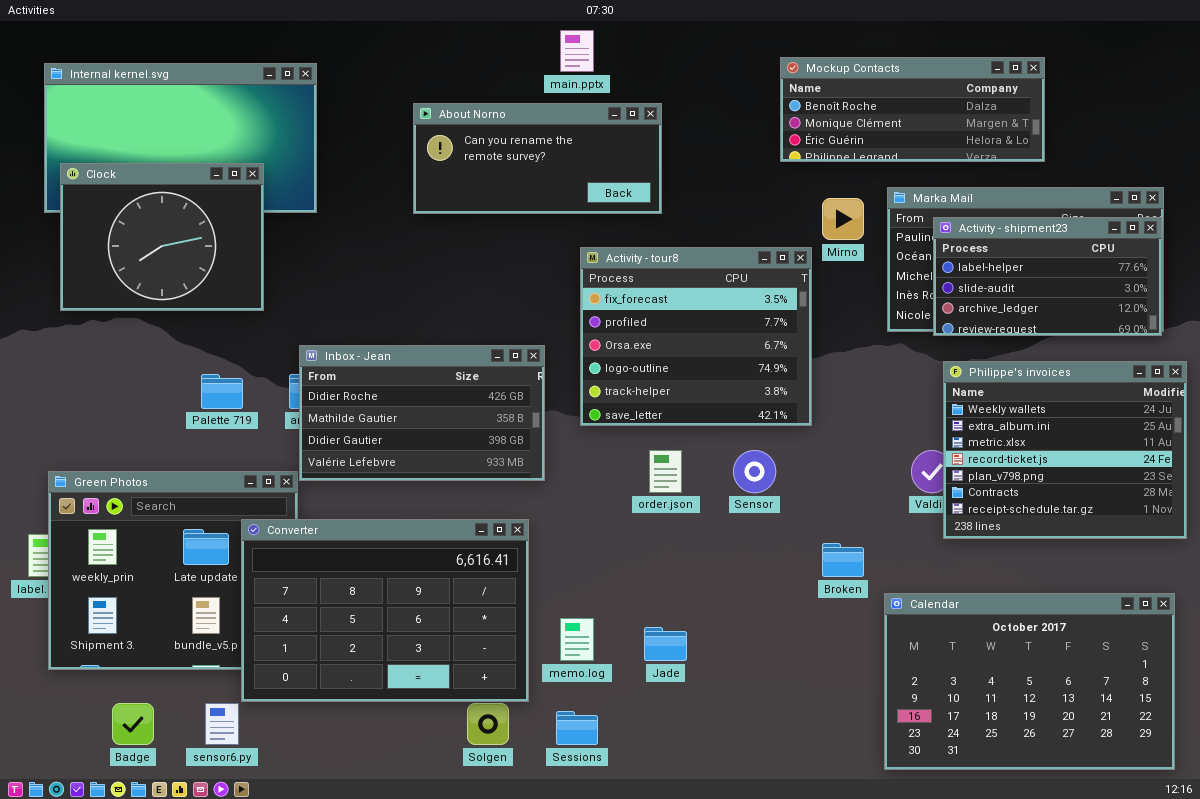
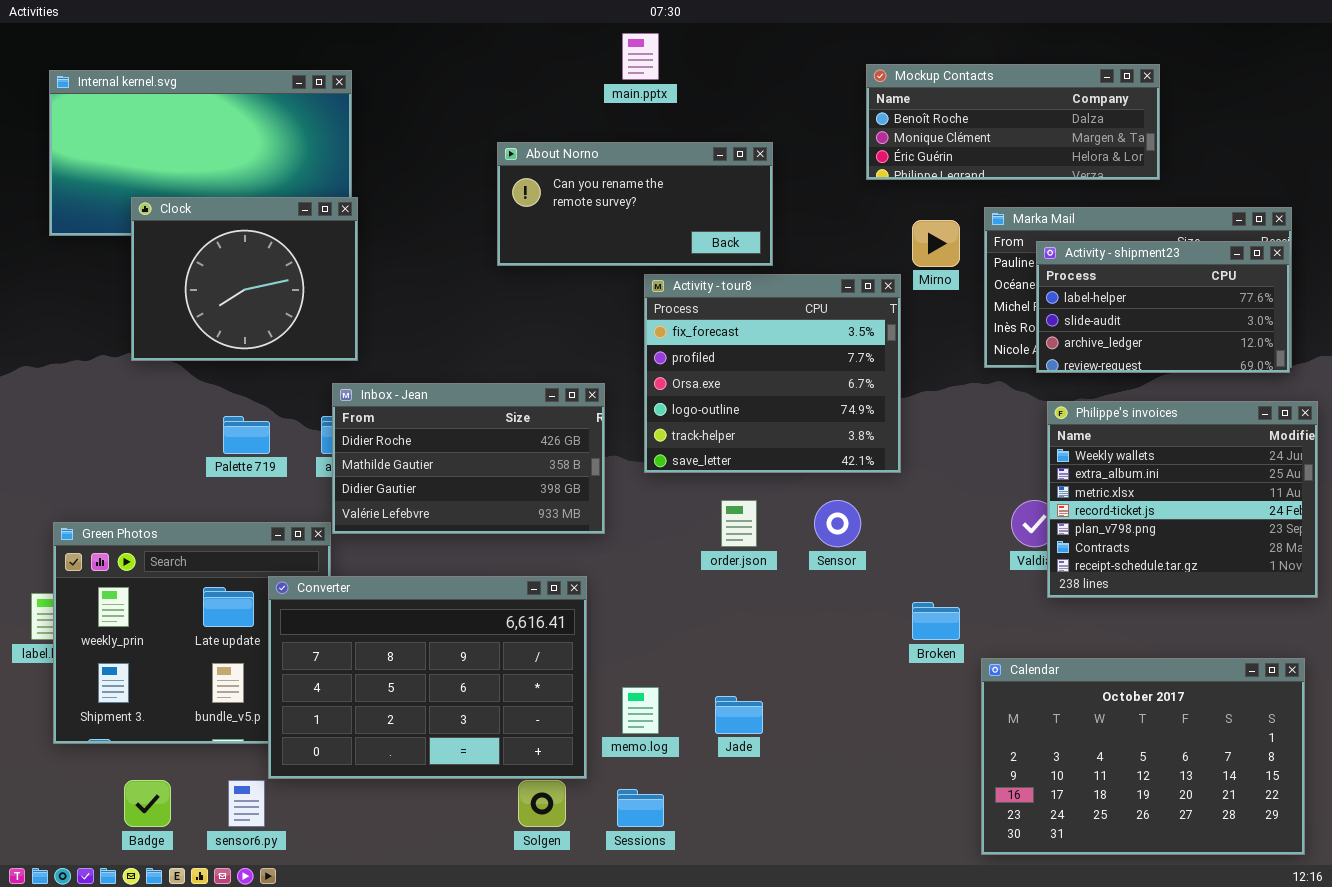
About Norno: [413,103,662,214] -> [497,142,773,266], moved
Clock: [60,163,264,311] -> [131,197,358,361], moved

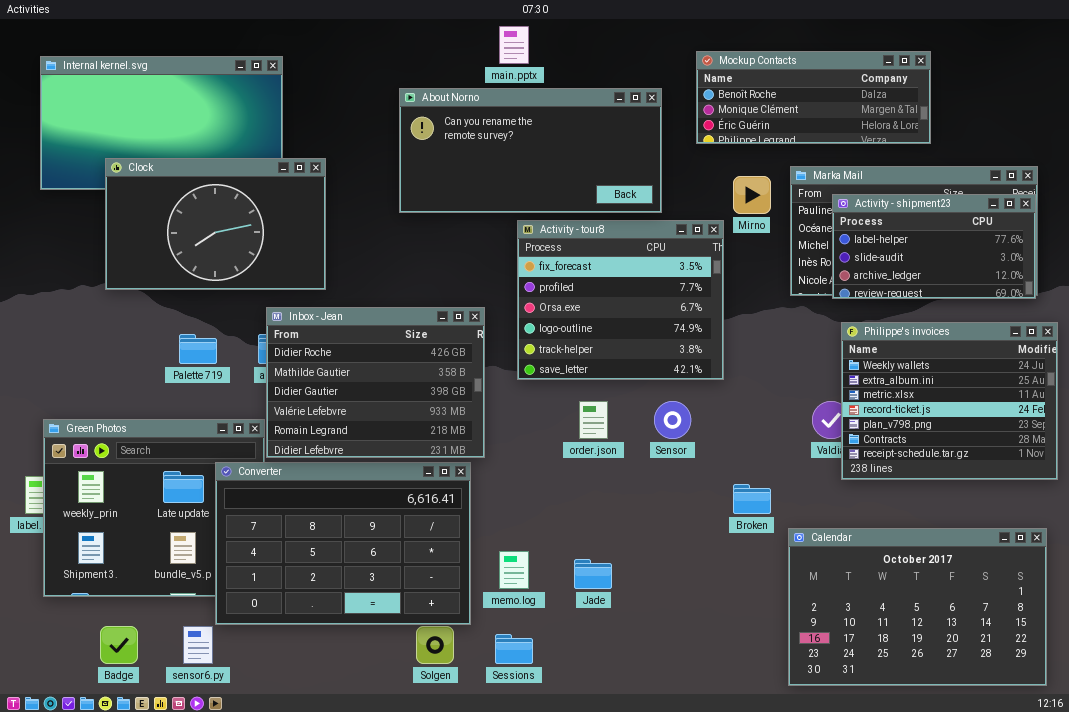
About Norno: [497,142,773,266] -> [399,88,662,213], resized
Clock: [131,197,358,361] -> [105,158,326,290], resized
Inbox - Jean: [332,383,605,534] -> [266,307,485,458], resized

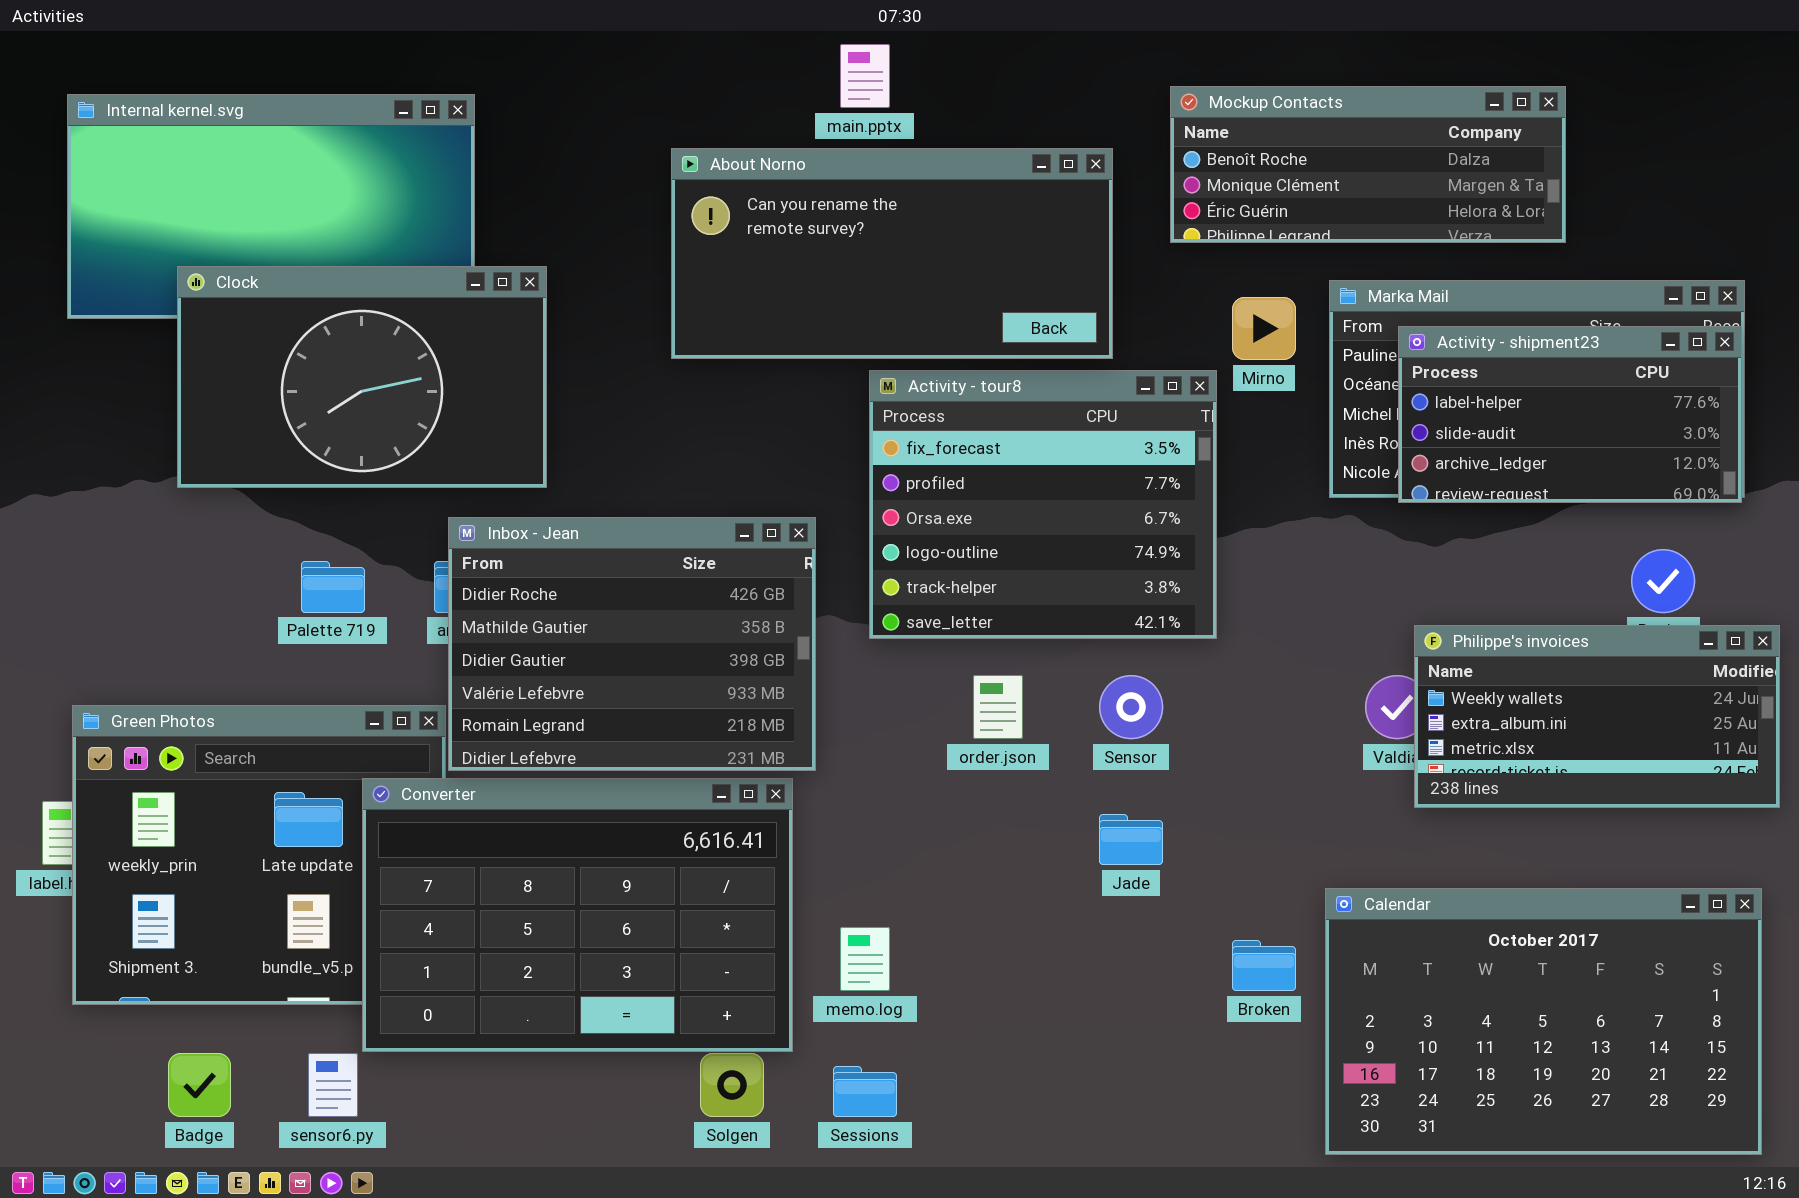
Philippe's invoices: [841,322,1058,480] -> [1414,625,1780,808], resized
Broken: [733,484,771,514] -> [1232,940,1296,991], moved
Jade: [574,559,612,589] -> [1099,814,1163,865], moved

